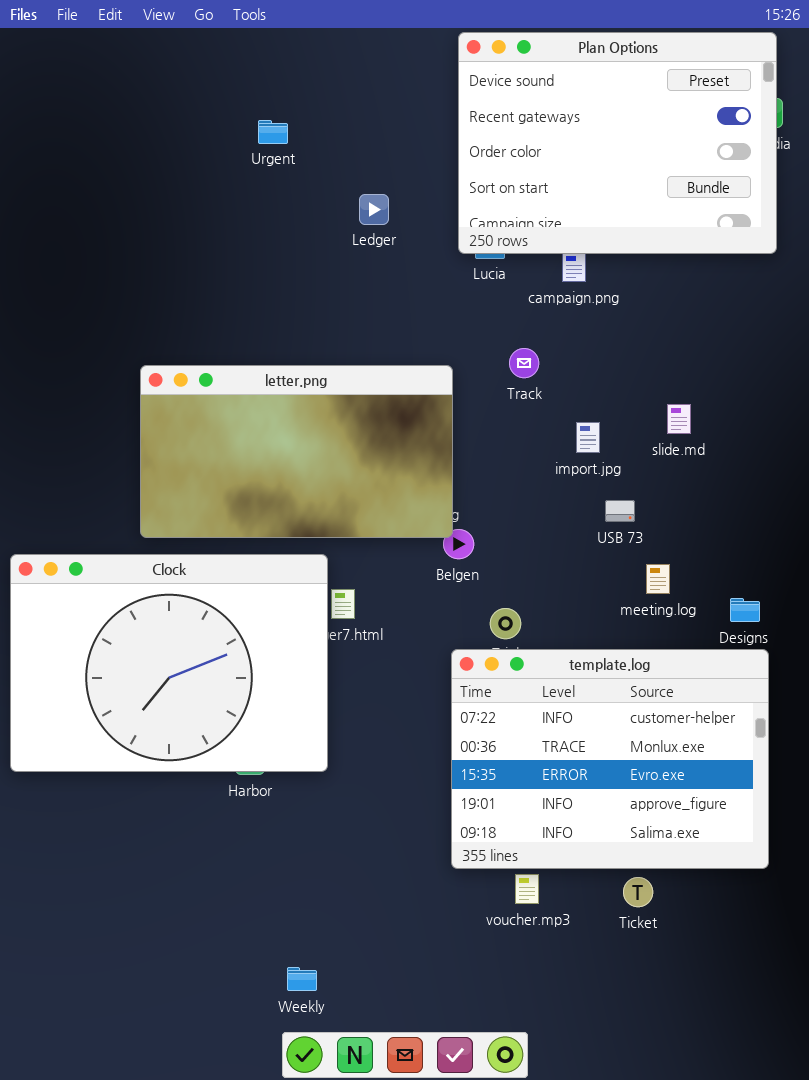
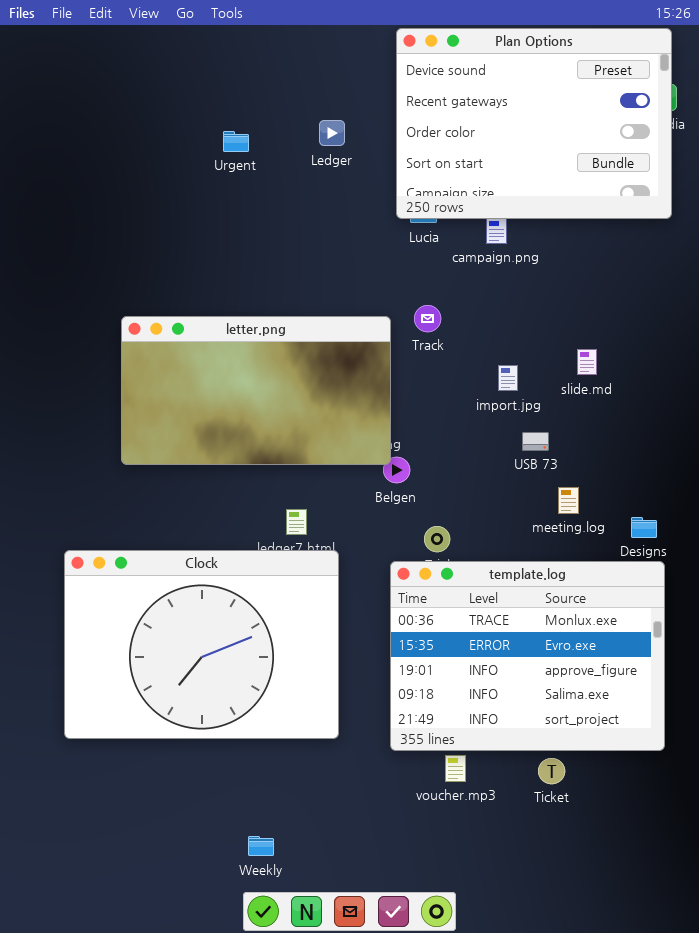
Urgent: [258,120,288,144] -> [223,131,249,152], moved
Ledger: [359,194,389,225] -> [319,120,345,146], moved
Track: [509,348,539,378] -> [414,305,441,332], moved
Clock: [10,554,328,772] -> [64,550,339,739], moved
template.log: [451,649,769,869] -> [390,561,665,751], scrolled down 1 row

